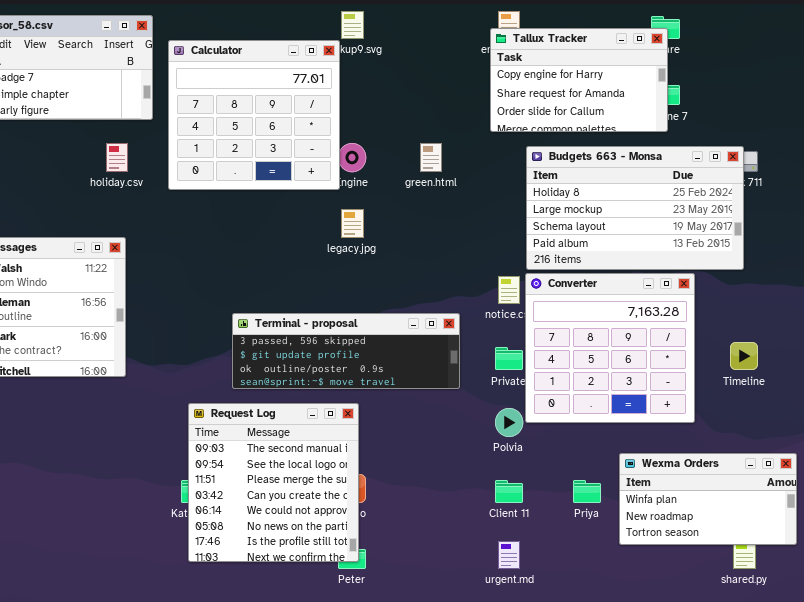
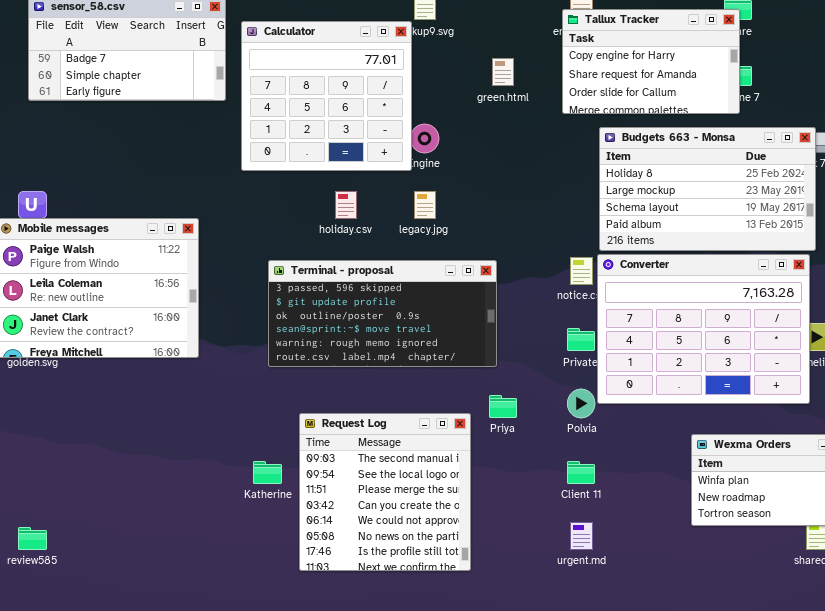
holiday.csv: [106,143,128,172] -> [335,191,357,219], moved
green.html: [420,143,442,172] -> [492,58,514,86], moved
Converter: [525,273,695,423] -> [597,254,810,404], resized
Terminal - proposal: [232,313,460,389] -> [268,260,497,367], moved, resized
Request Log: [188,403,359,562] -> [299,413,471,571], moved
Priya: [573,480,601,503] -> [489,395,517,418], moved

